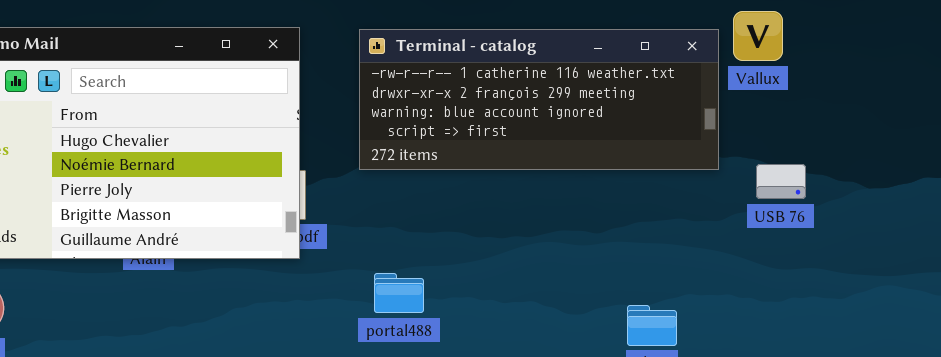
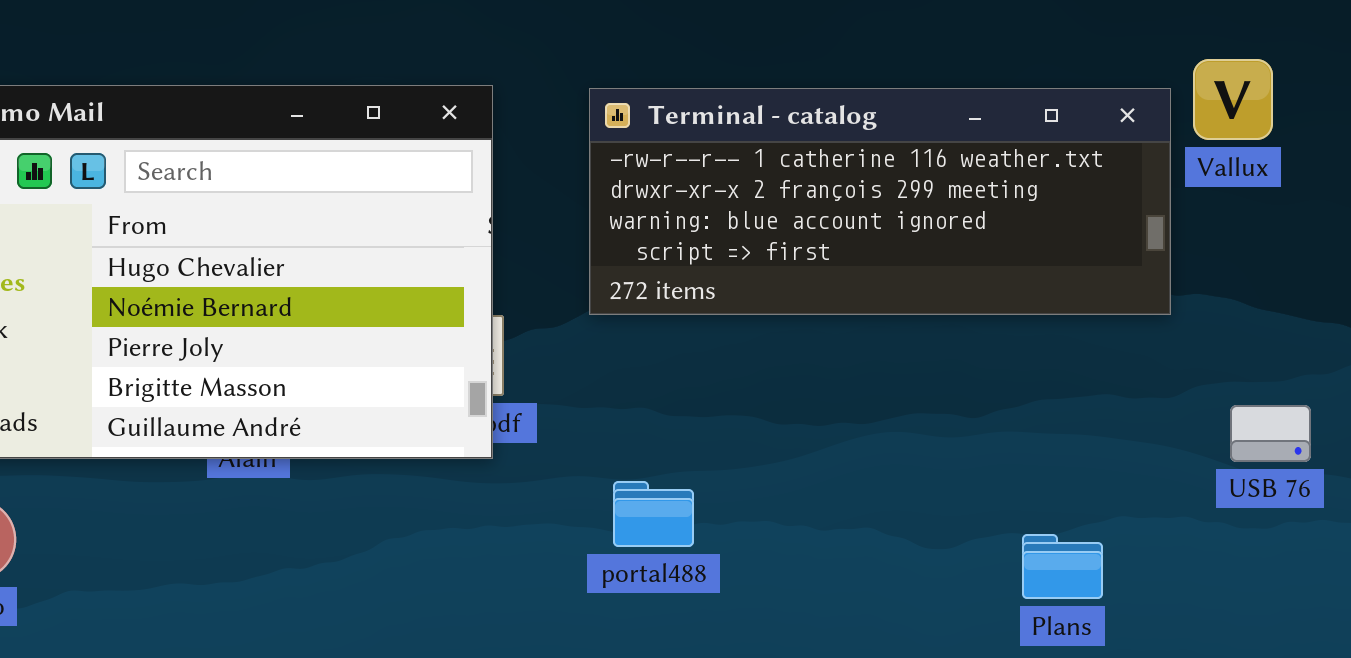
USB 76: [756,164,806,199] -> [1230,405,1311,462], moved

